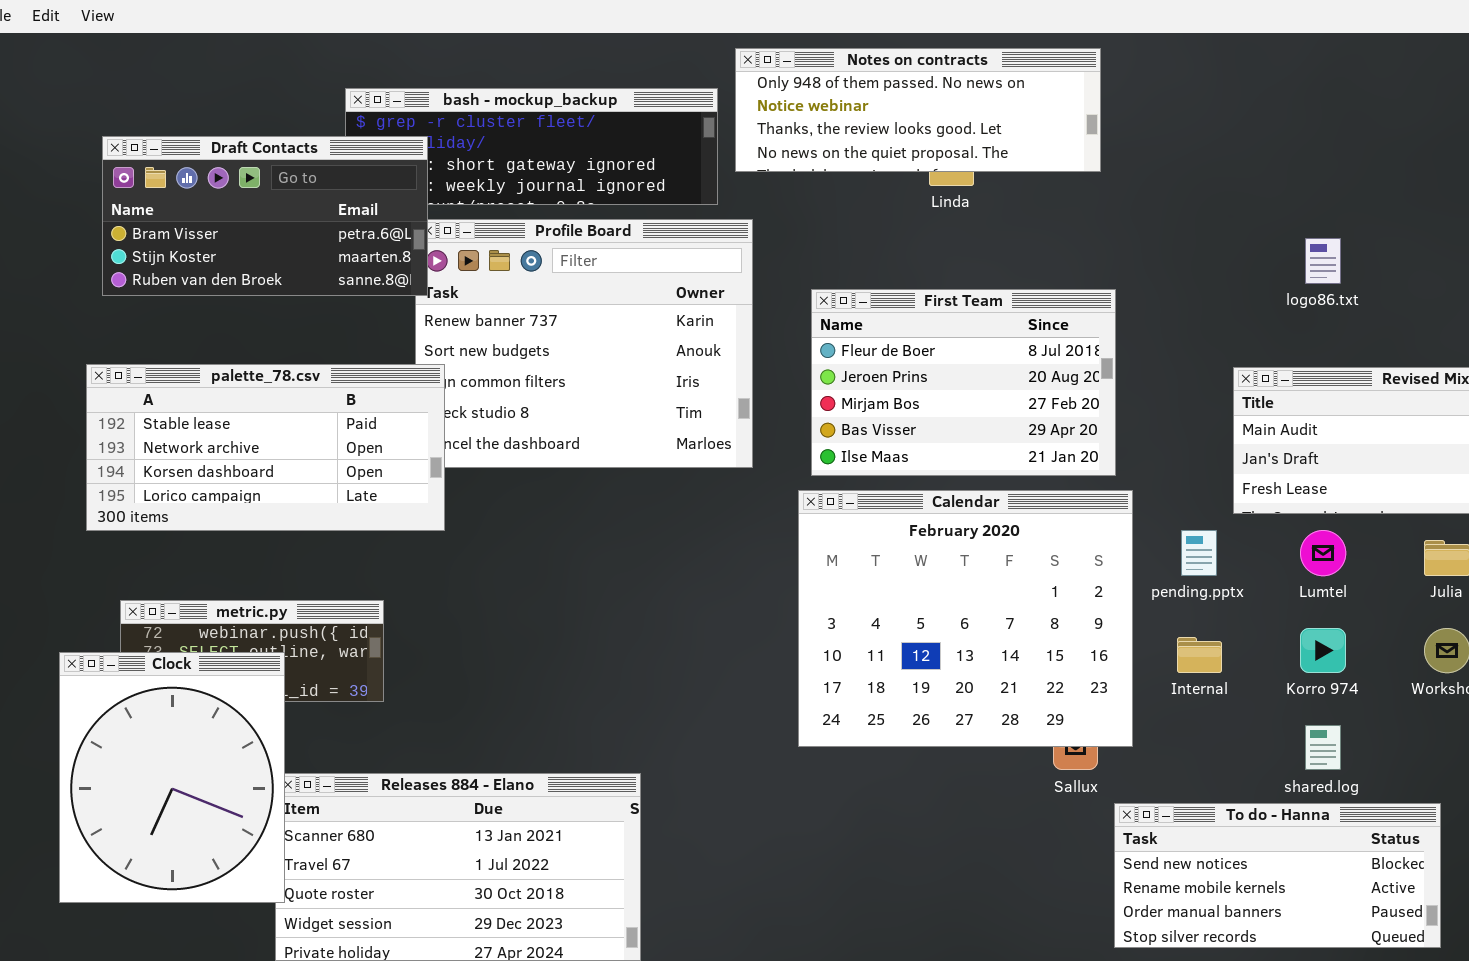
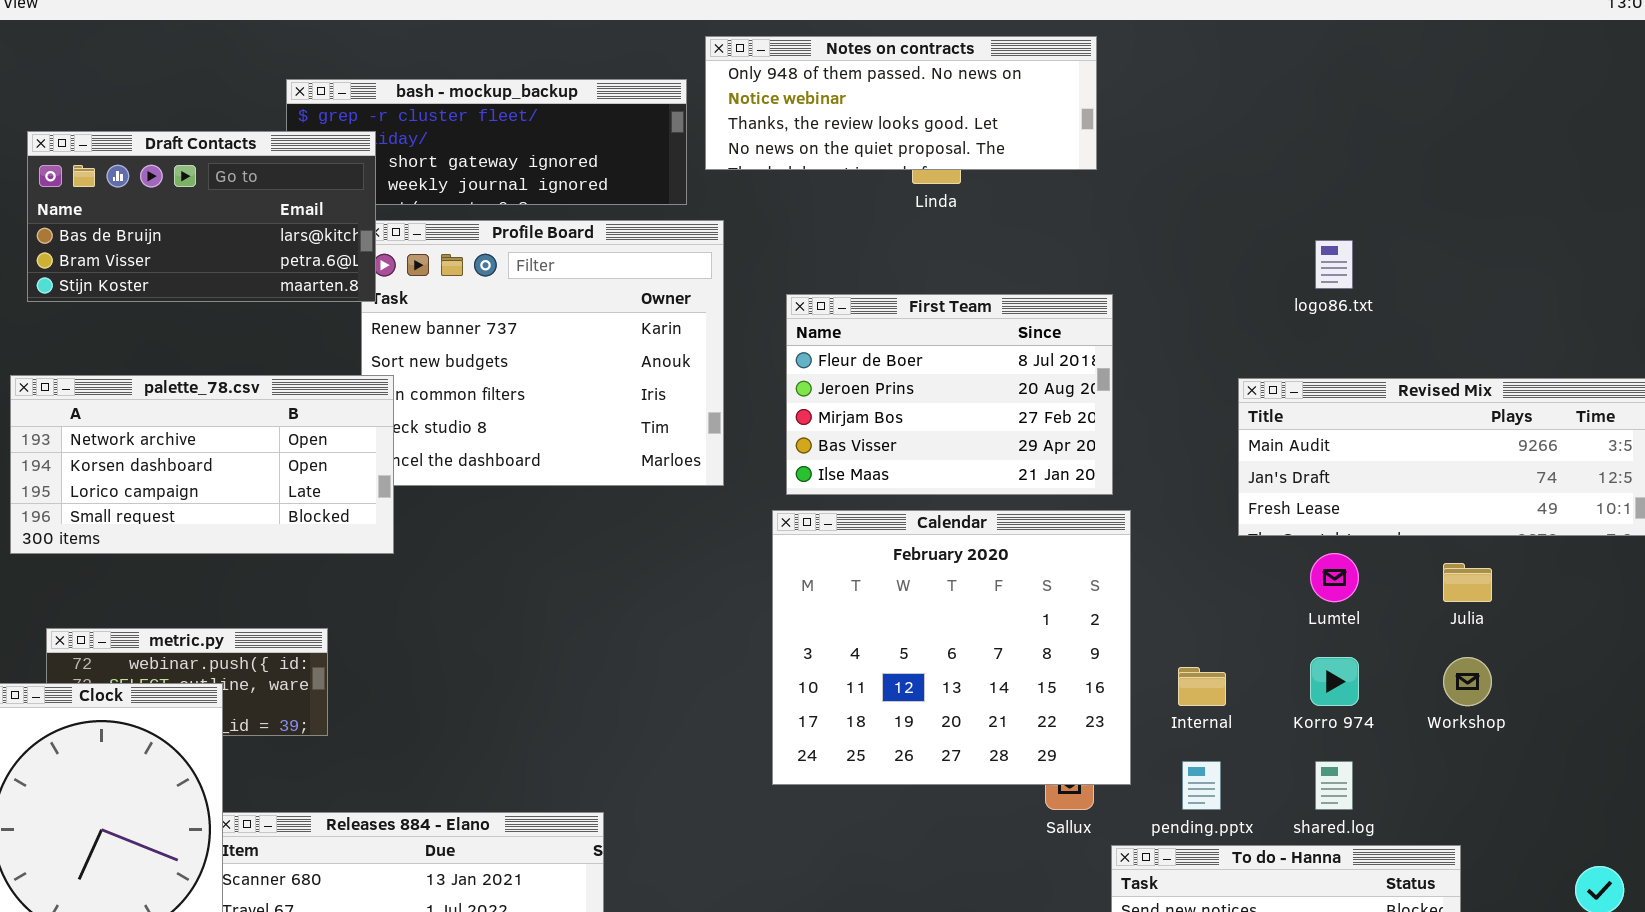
Draft Contacts: [102,136,428,296] -> [27,131,376,302], scrolled up 1 row
palette_78.csv: [86,364,445,531] -> [10,375,394,554], scrolled down 1 row
pending.pptx: [1181,530,1217,576] -> [1182,761,1221,810], moved

